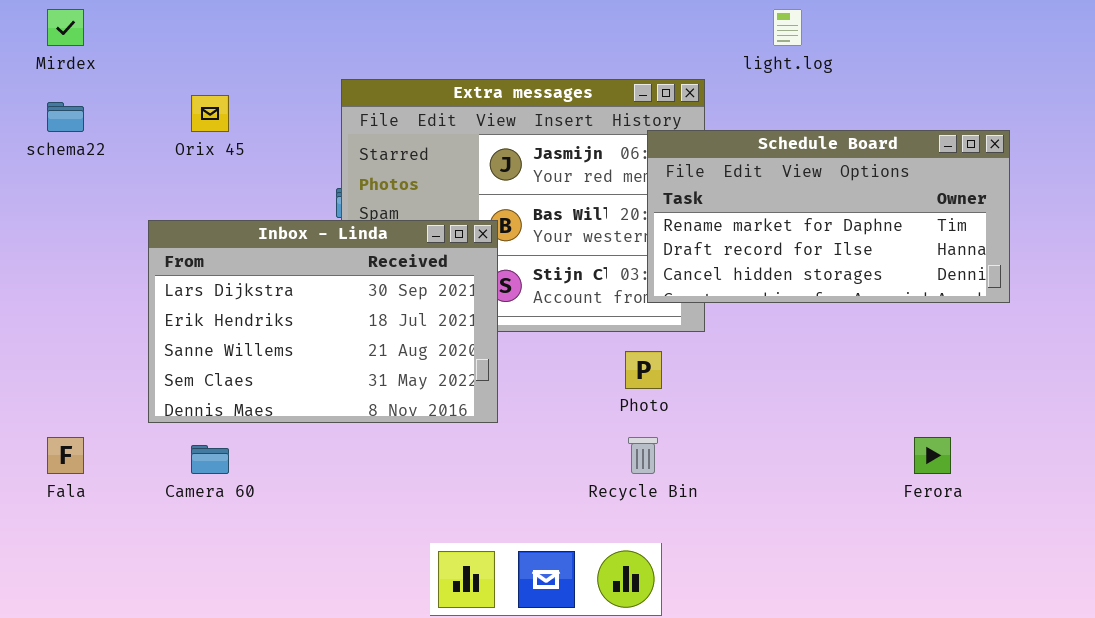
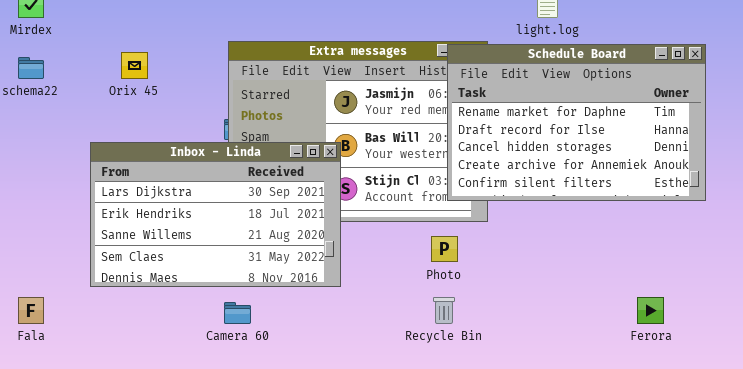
Schedule Board: [647,130,1010,303] -> [447,44,706,201], resized
Camera 60: [191,445,229,474] -> [224,302,251,324], moved

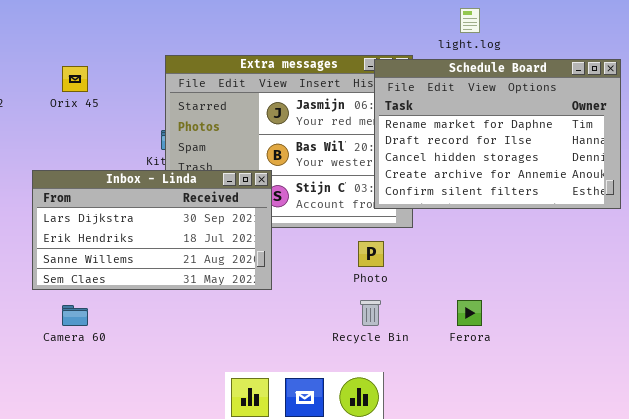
Inbox - Linda: [90,142,341,287] -> [32,170,272,290], resized
Ferora: [637,297,664,324] -> [457,300,482,326], moved
Camera 60: [224,302,251,324] -> [62,305,88,326], moved

